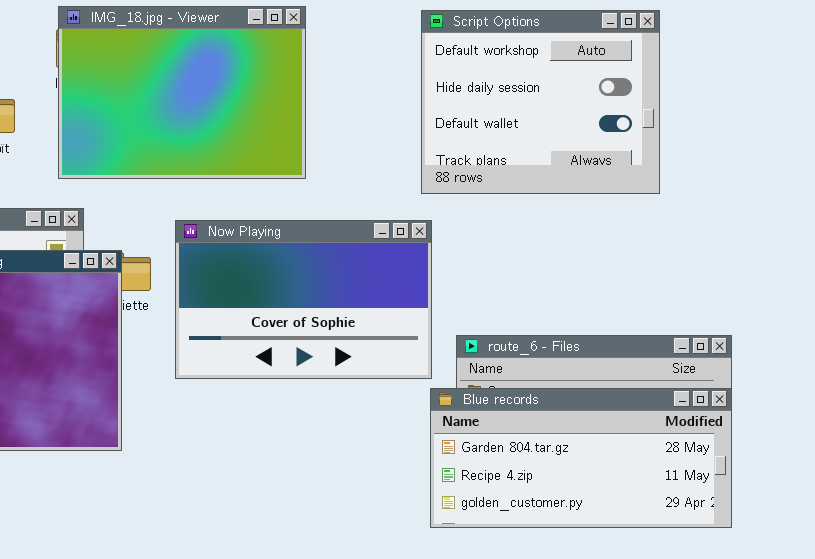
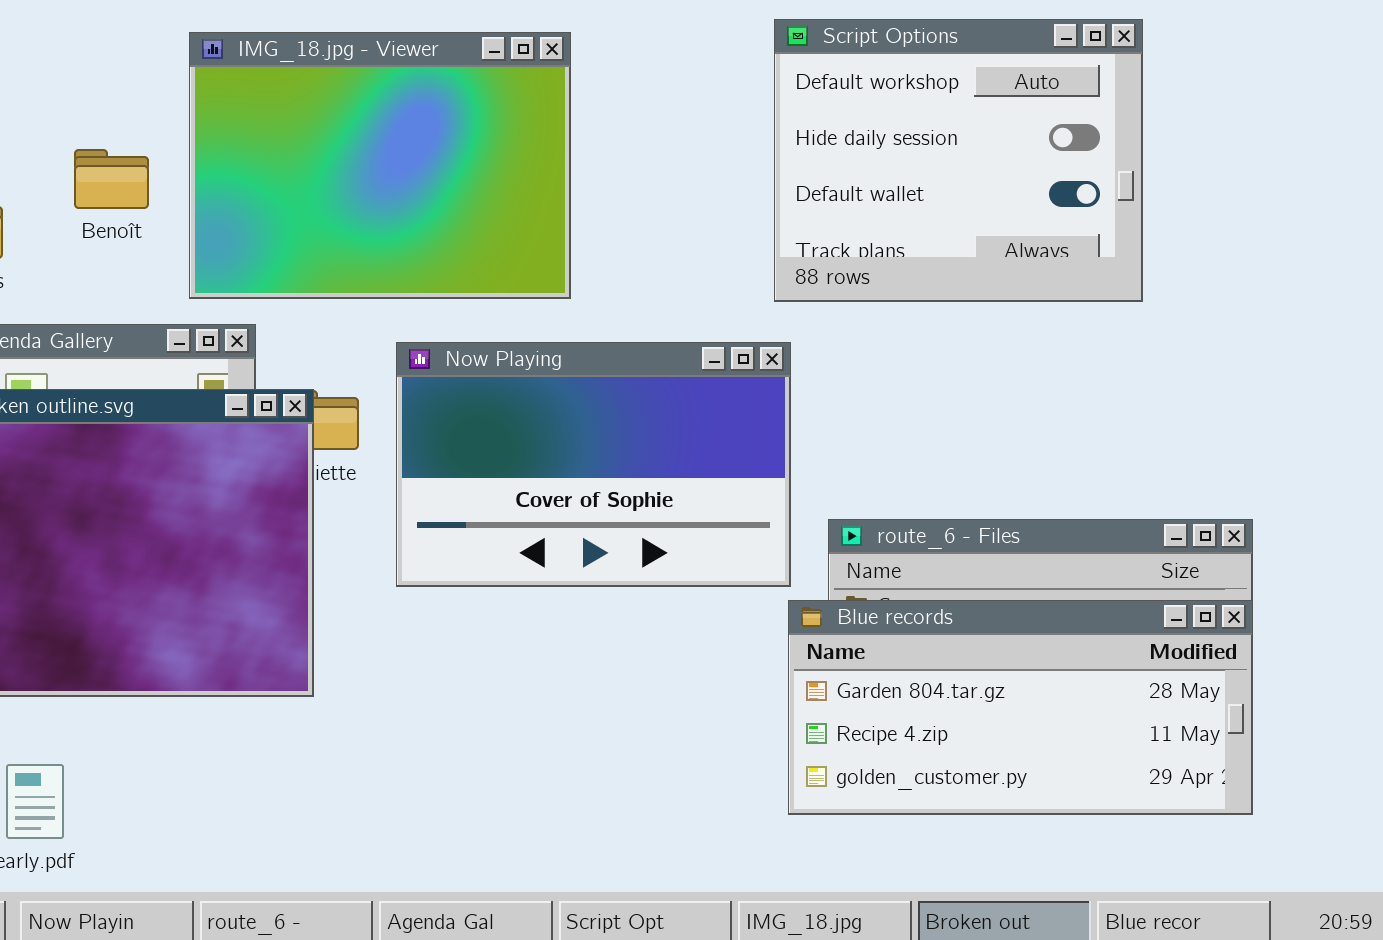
IMG_18.jpg - Viewer: [58,6,306,179] -> [189,32,571,299], moved

